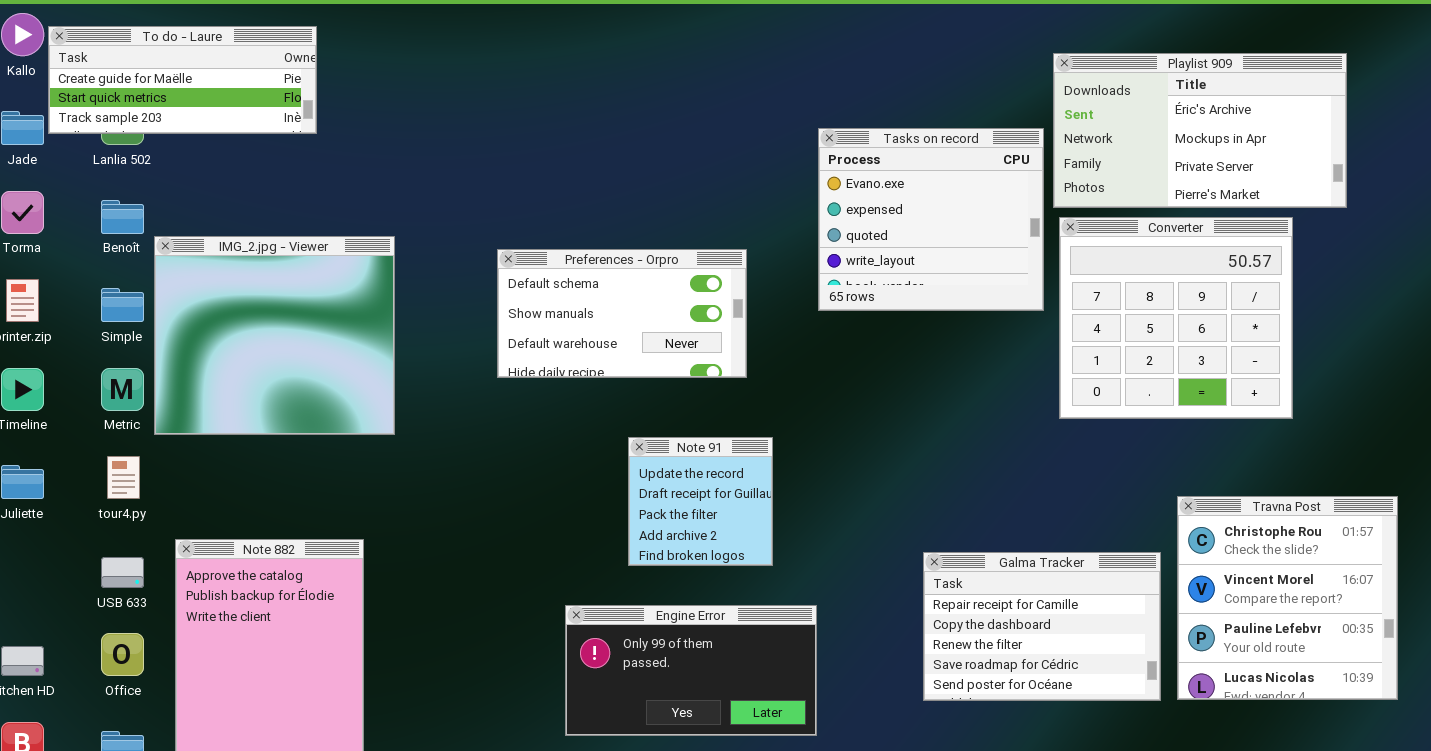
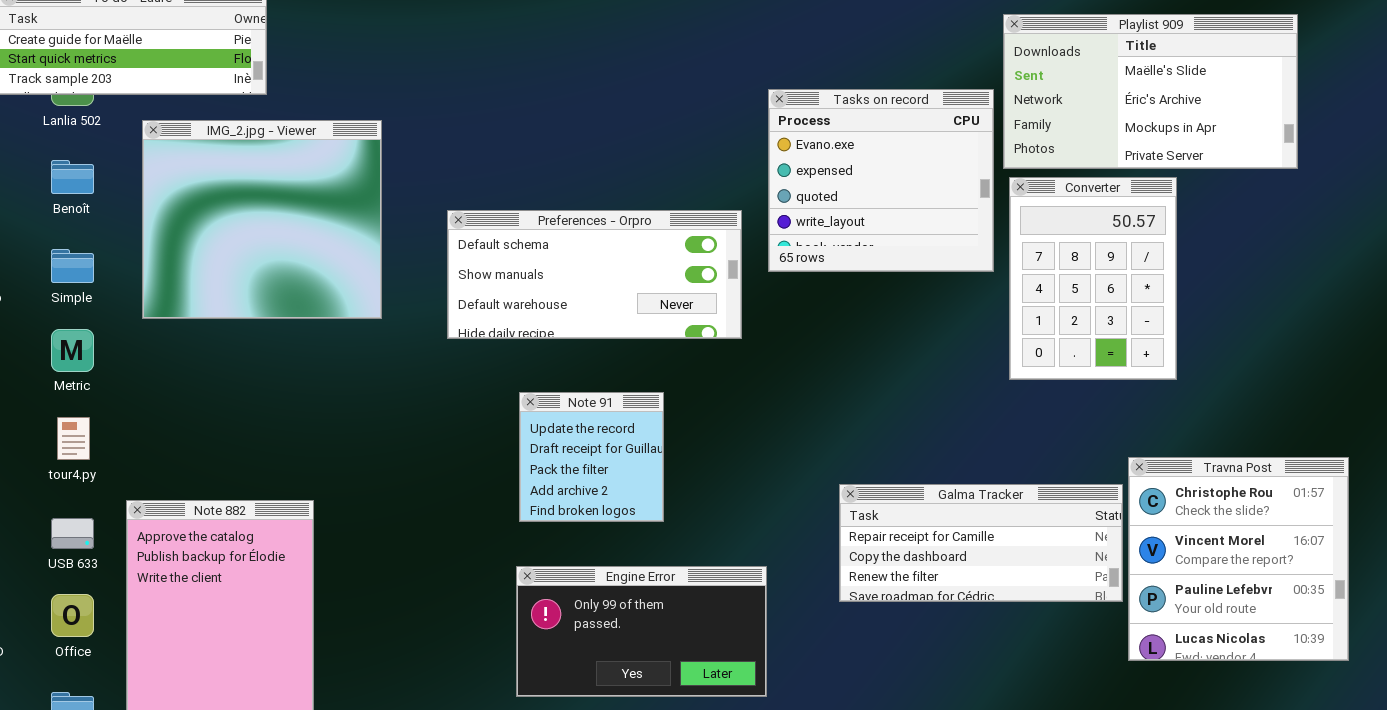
Playlist 909: [1053,53,1347,208] -> [1003,14,1298,169], scrolled up 1 row
Converter: [1059,217,1293,419] -> [1009,177,1177,380], resized
IMG_2.jpg - Viewer: [154,236,395,435] -> [142,120,382,319], moved
Preferences - Orpro: [497,249,747,378] -> [447,210,742,339], resized
Note 91: [628,437,773,566] -> [519,392,664,522], moved
Galma Tracker: [923,552,1161,701] -> [839,484,1123,602], moved, resized

